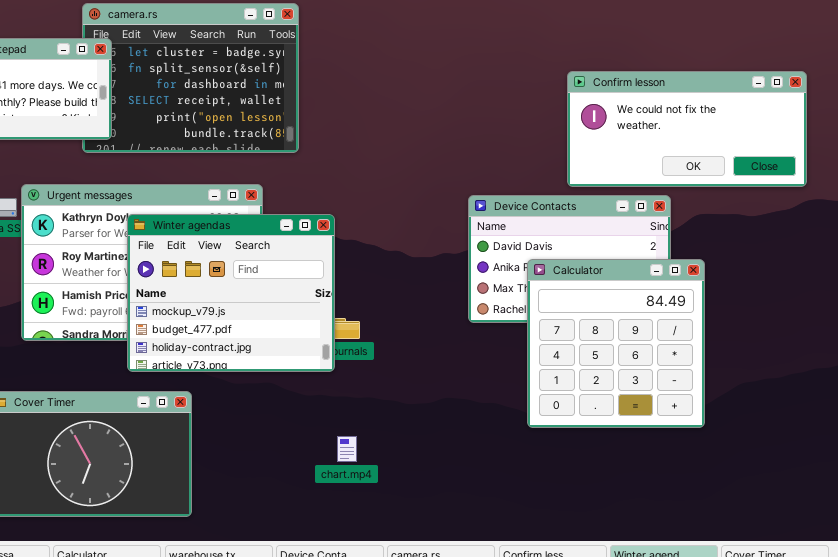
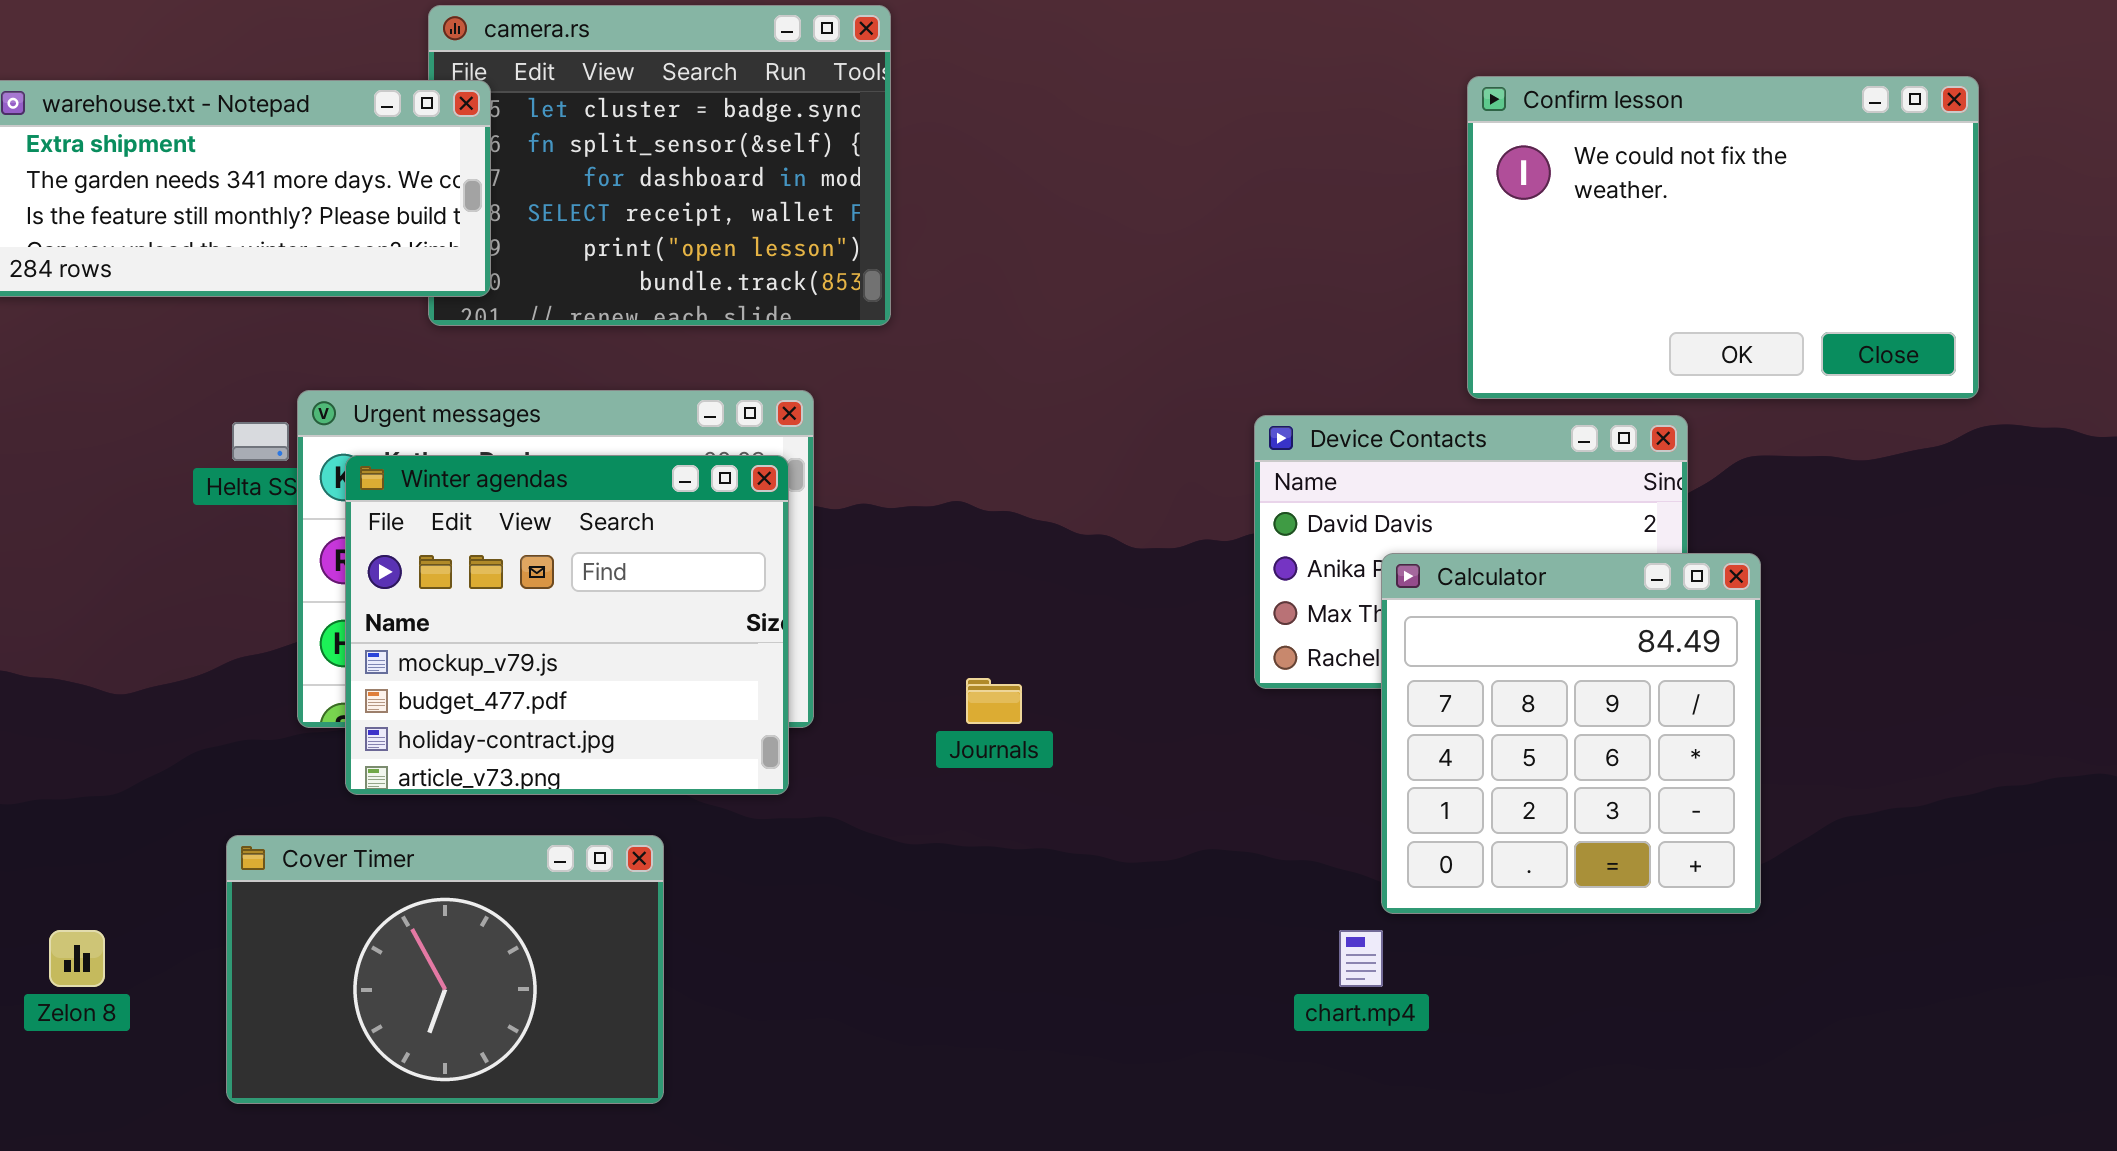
Confirm lesson: [567,71,807,187] -> [1467,76,1979,399], resized
Winter agendas: [127,214,335,372] -> [345,455,789,795], moved
chart.mp4: [337,436,357,462] -> [1339,930,1383,987], moved

